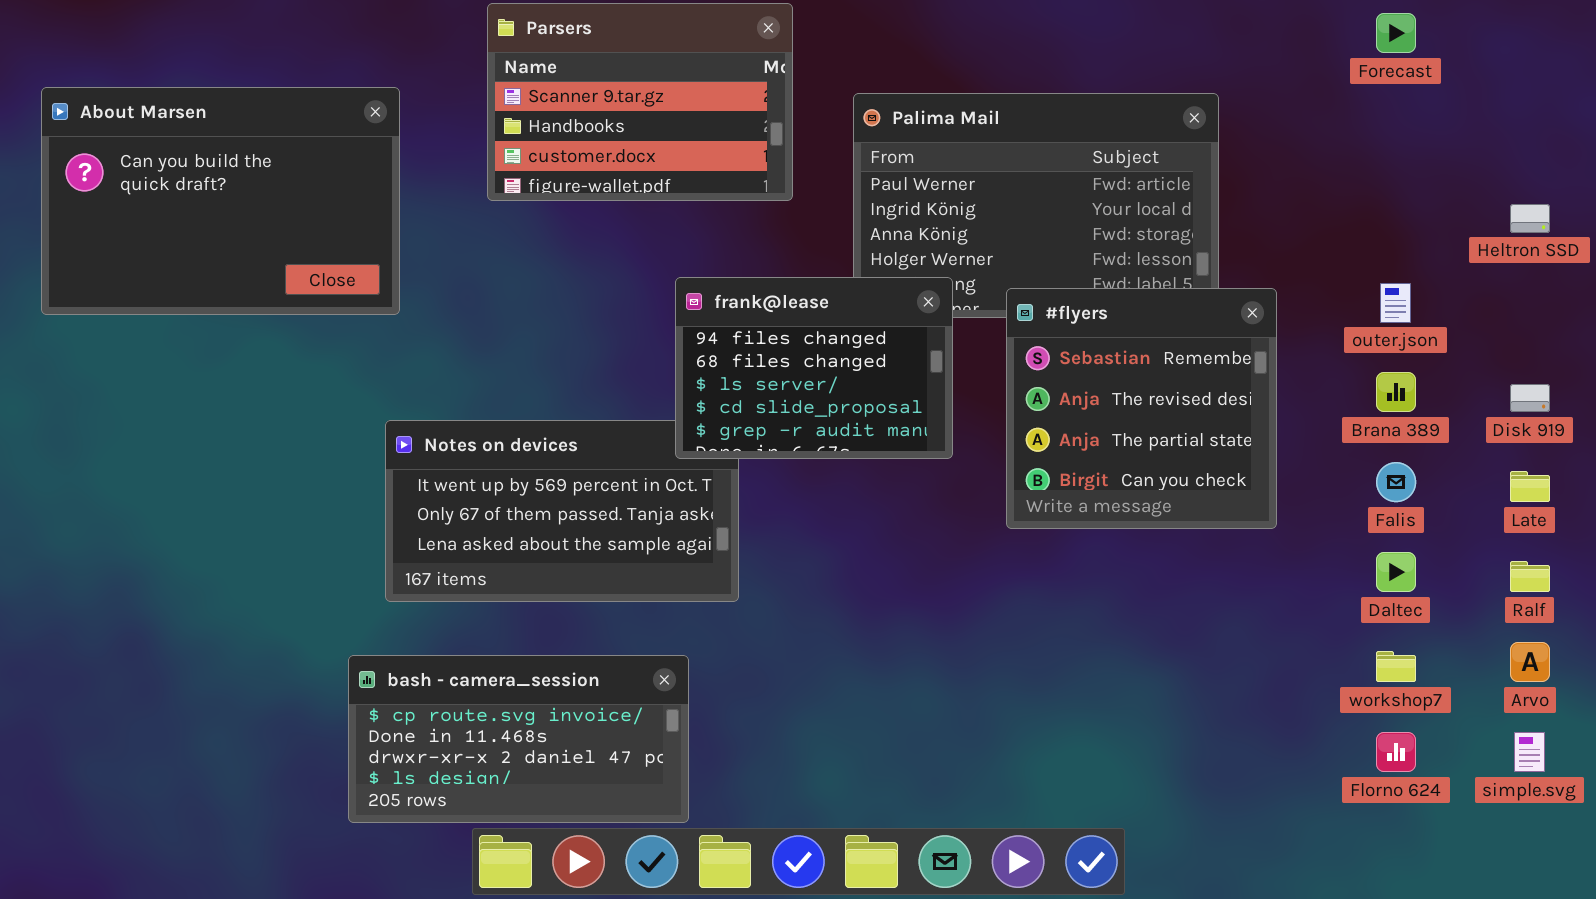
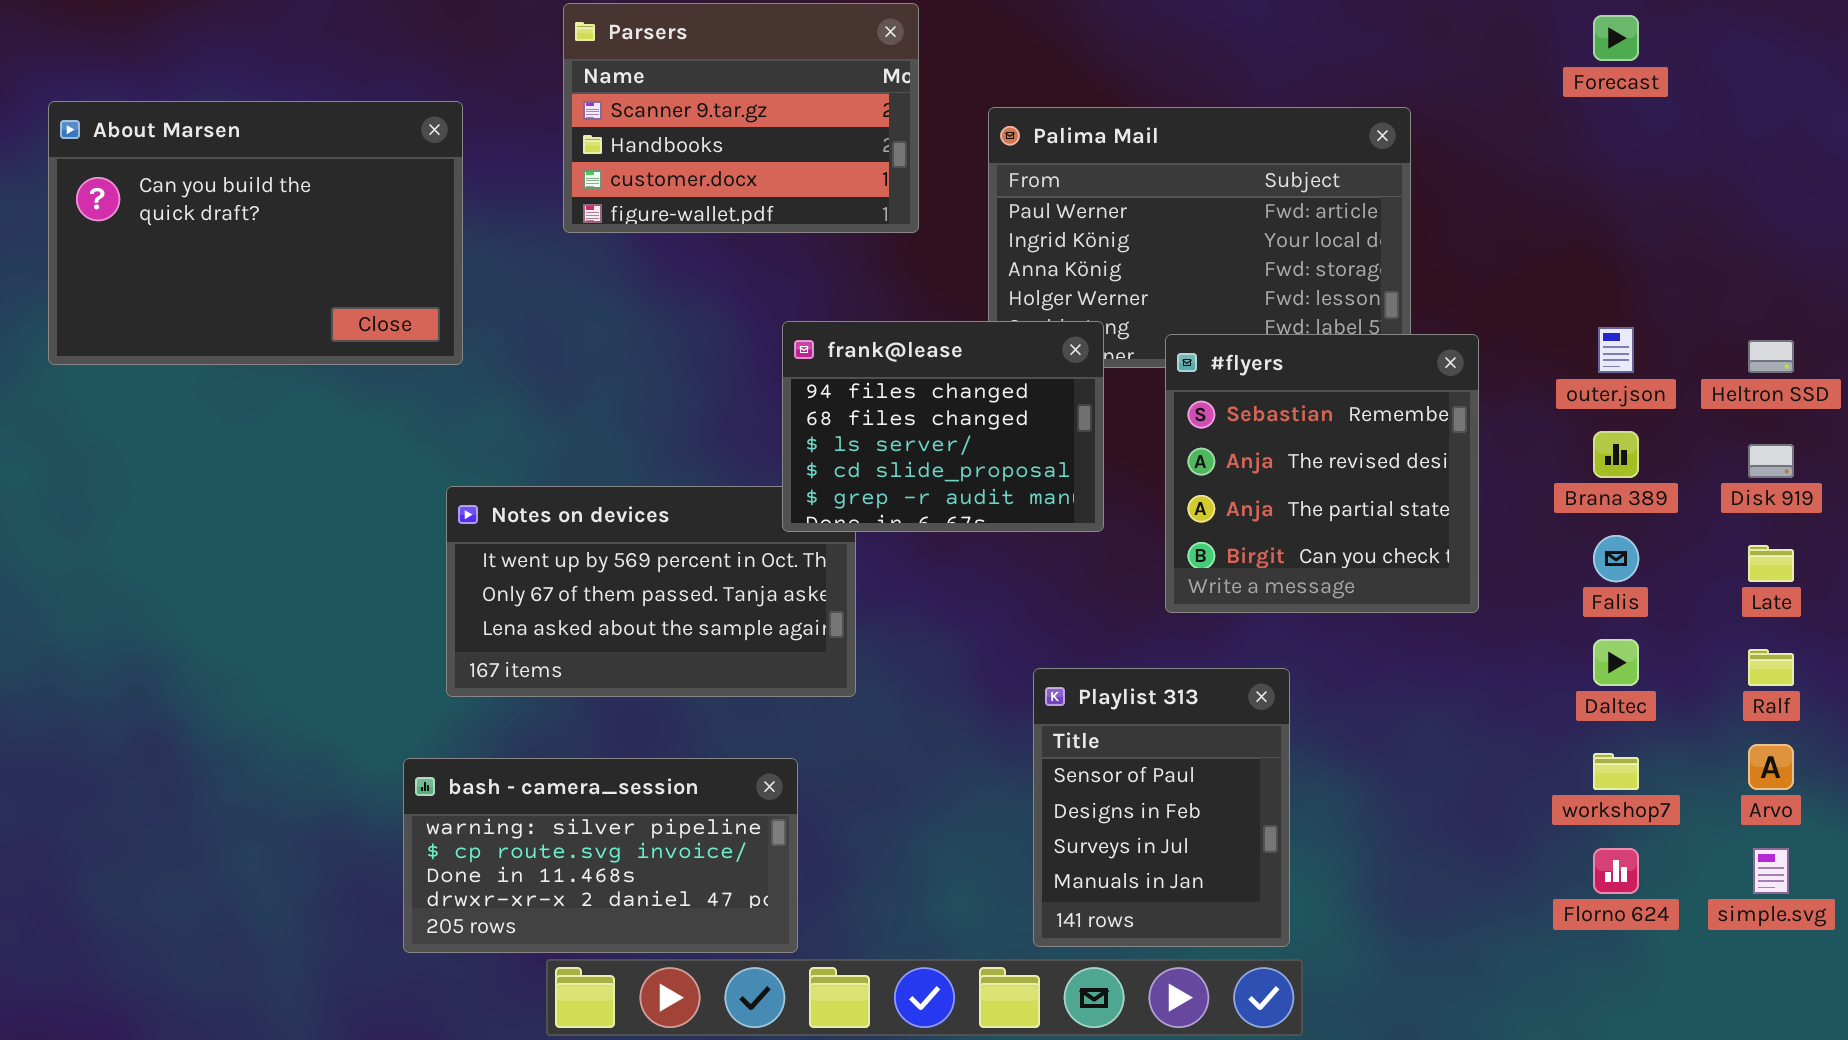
Heltron SSD: [1510,204,1550,233] -> [1748,340,1794,373], moved
Playlist 313: none -> [1033,668,1290,947], opened
bash - camera_session: [348,655,689,823] -> [403,758,798,953], scrolled up 1 row

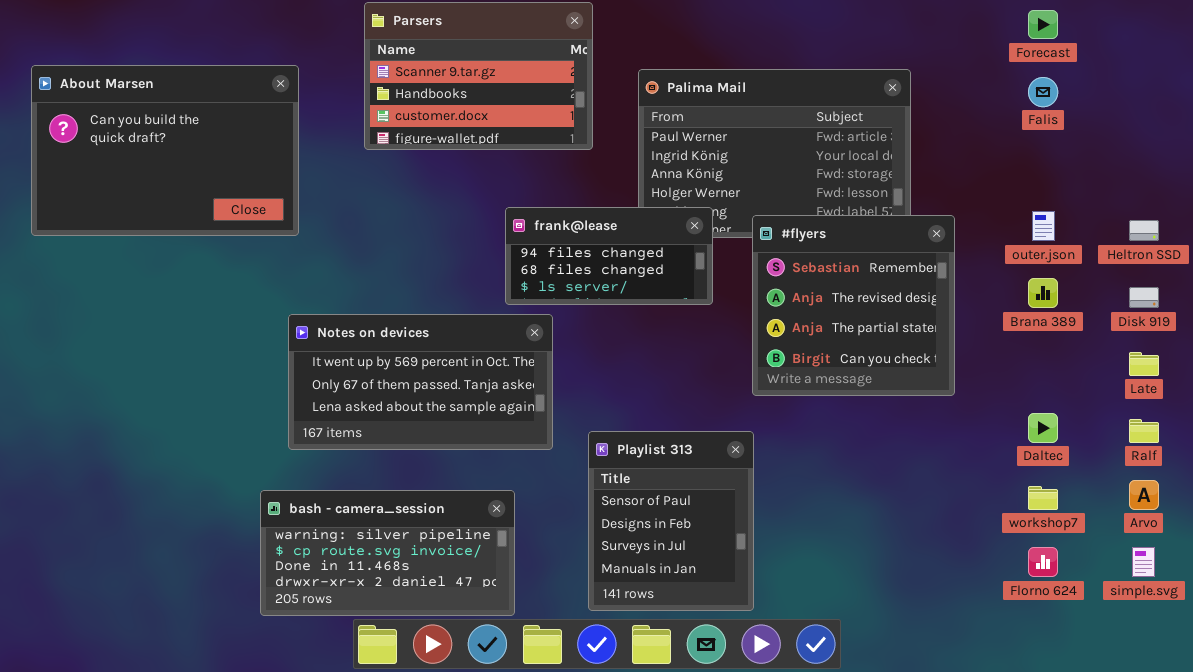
frank@lease: [782,321,1104,532] -> [505,207,713,305], resized
Falis: [1593,535,1639,582] -> [1028,77,1058,107], moved
Playlist 313: [1033,668,1290,947] -> [588,431,754,611], moved

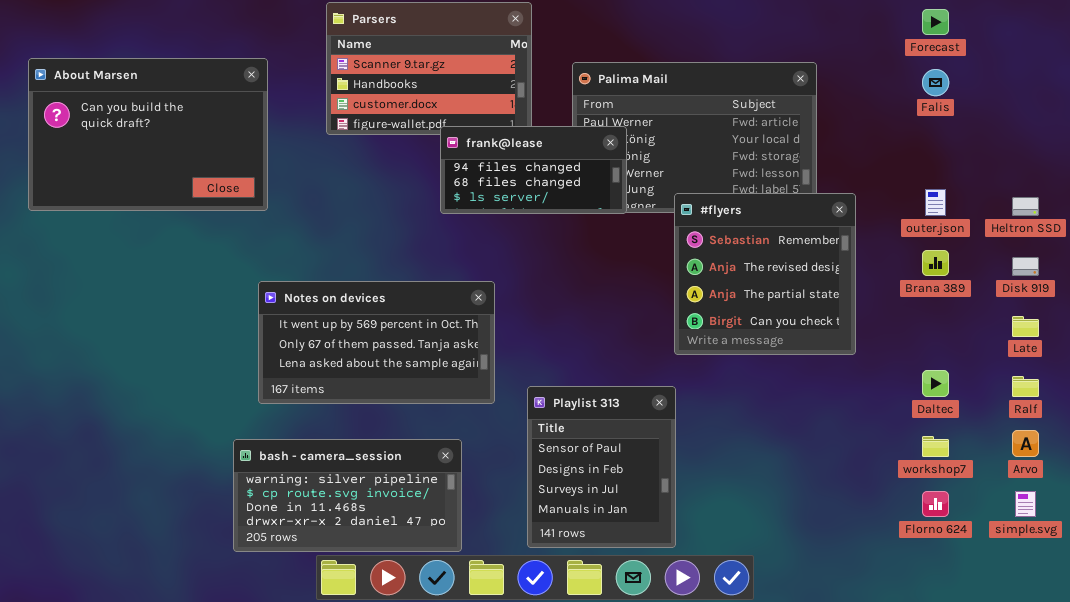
frank@lease: [505,207,713,305] -> [440,126,627,214], moved

